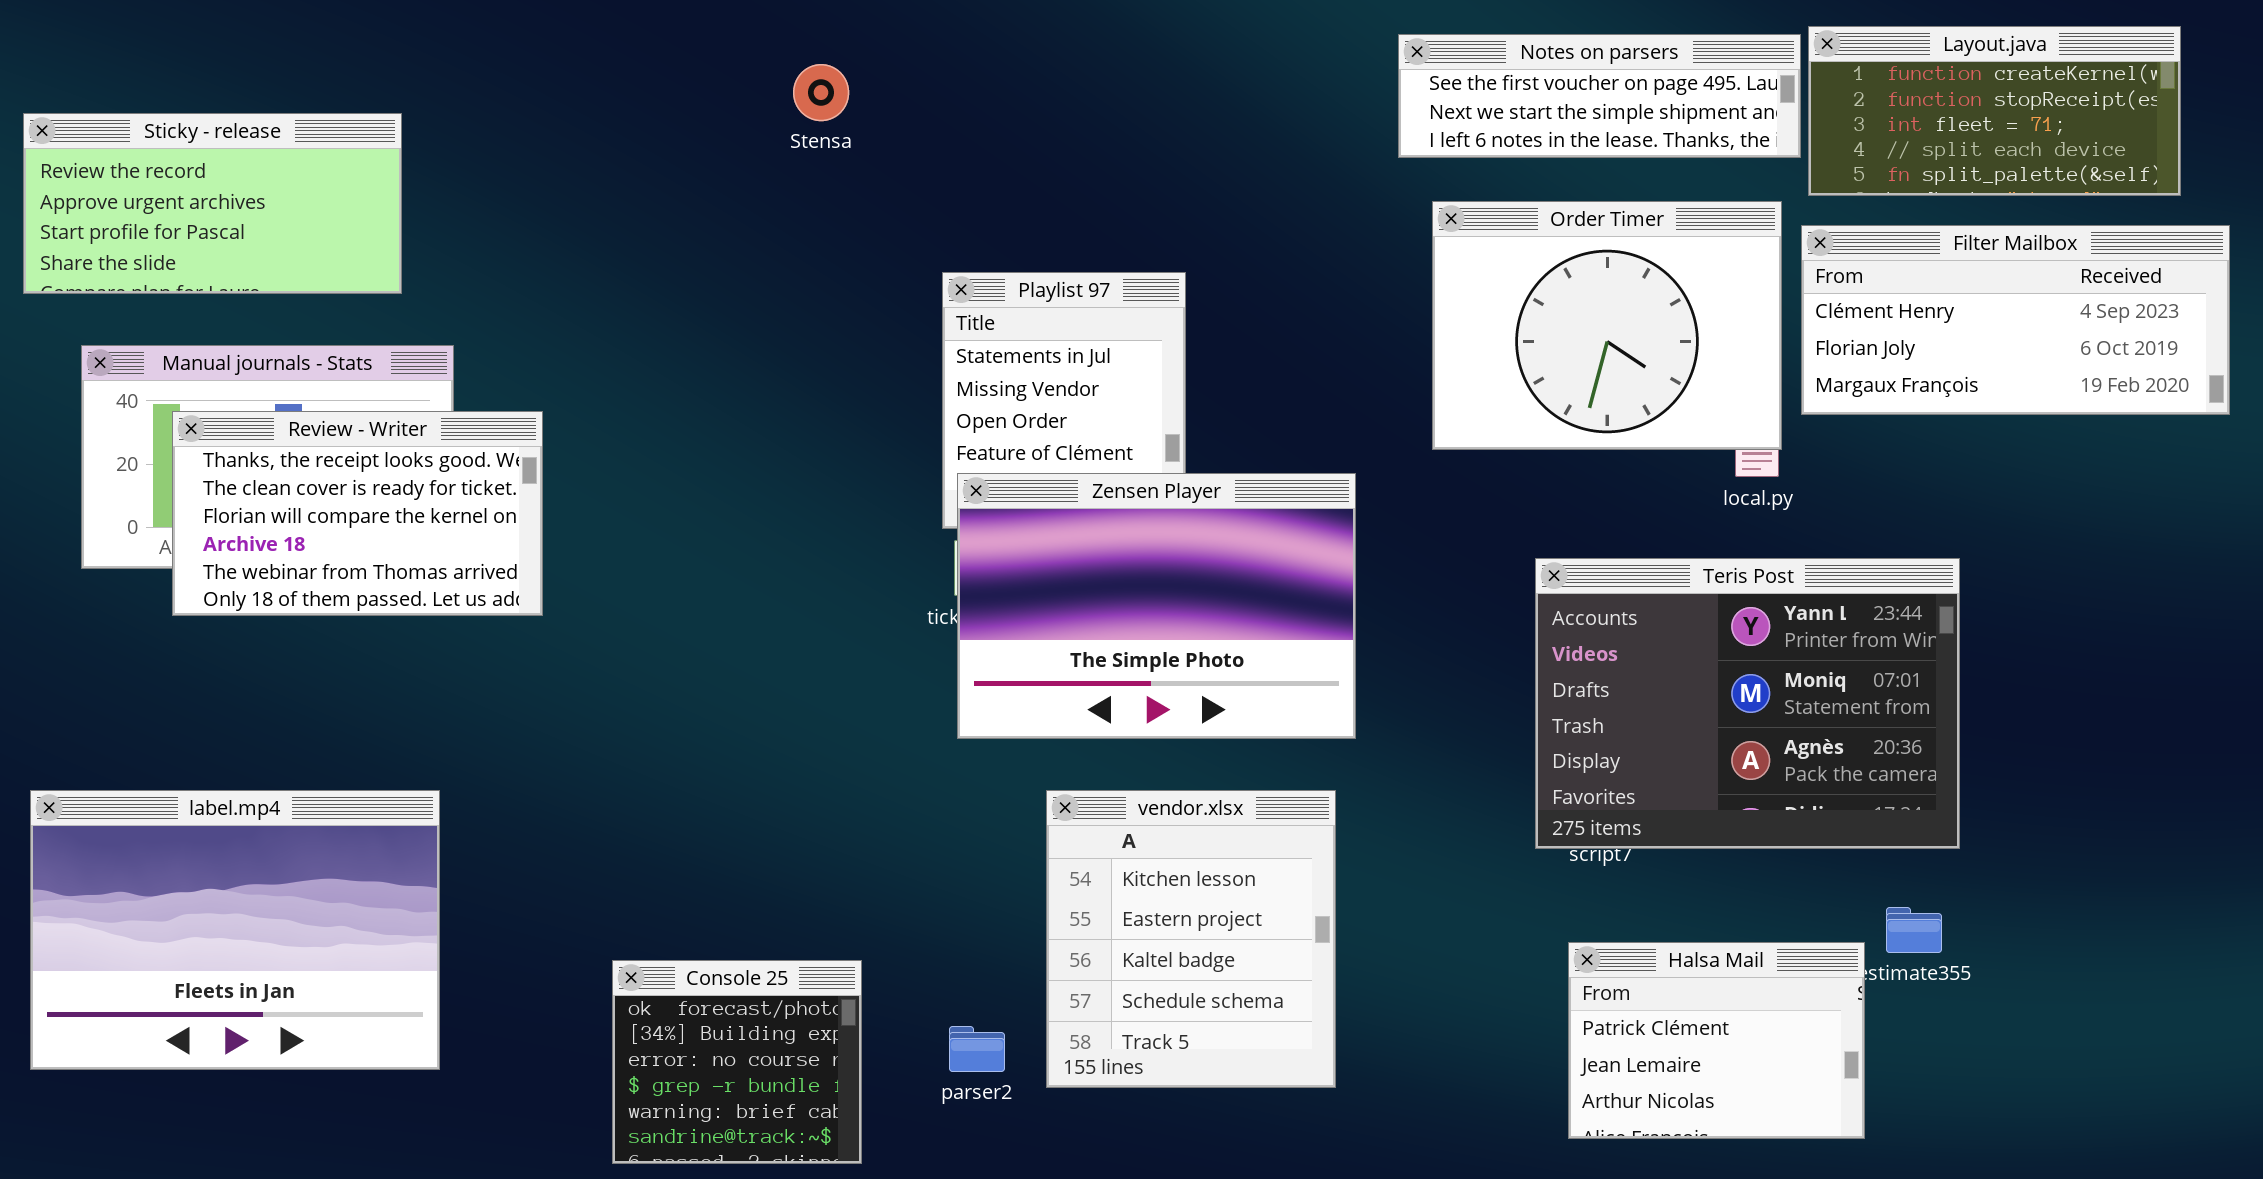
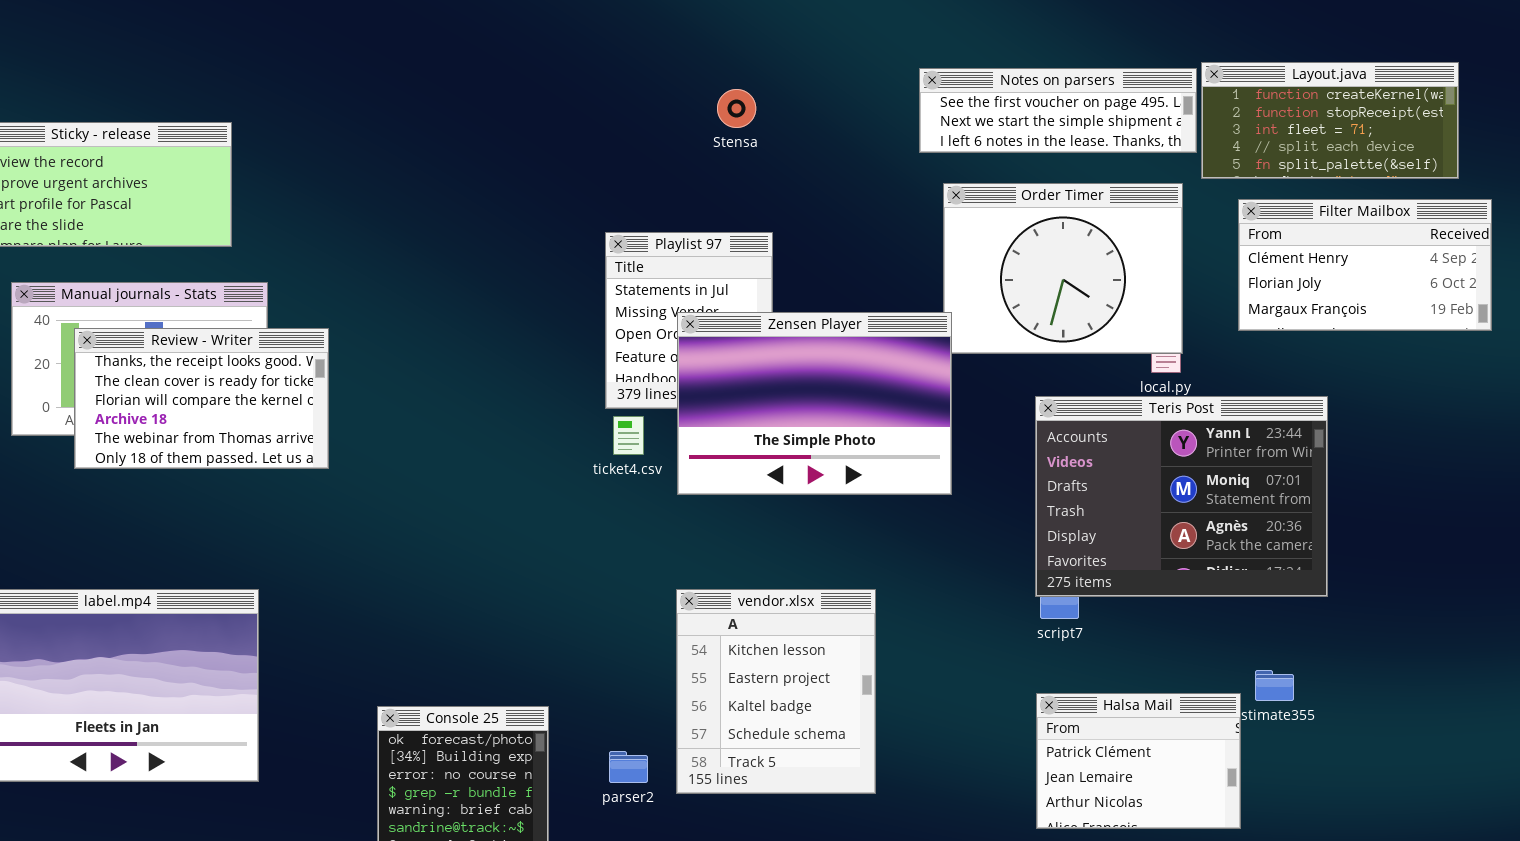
Stensa: [793,64,849,121] -> [717,89,756,128], moved
Filter Mailbox: [1801,225,2230,415] -> [1238,199,1492,331], resized
Zensen Player: [957,473,1356,739] -> [677,312,952,495], moved
Teris Post: [1535,558,1960,849] -> [1035,396,1328,597], moved

